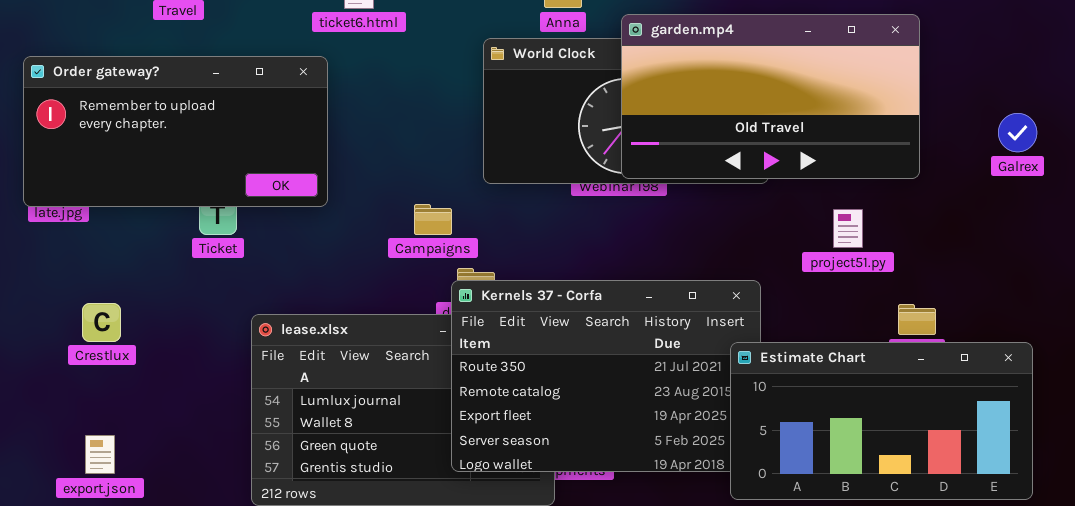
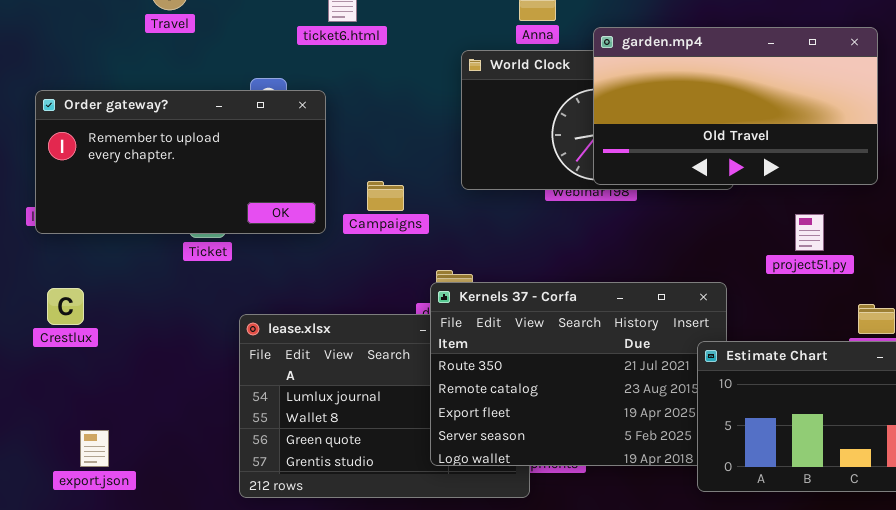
Order gateway?: [23,56,328,207] -> [35,90,326,234], moved
Campaigns: [414,204,452,235] -> [367,181,404,211], moved
Crestlux: [82,303,121,342] -> [47,288,84,325], moved

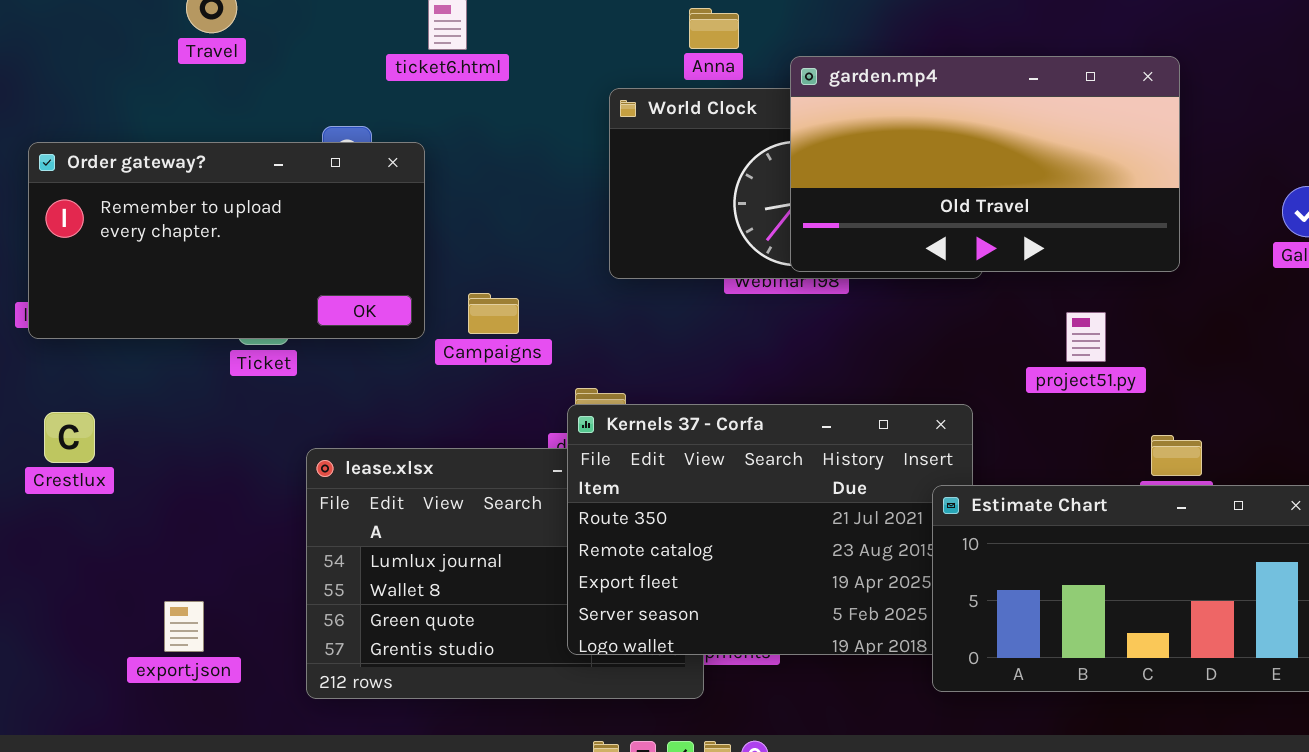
Campaigns: [367,181,404,211] -> [468,293,519,334], moved
export.json: [80,430,109,467] -> [164,601,204,652], moved

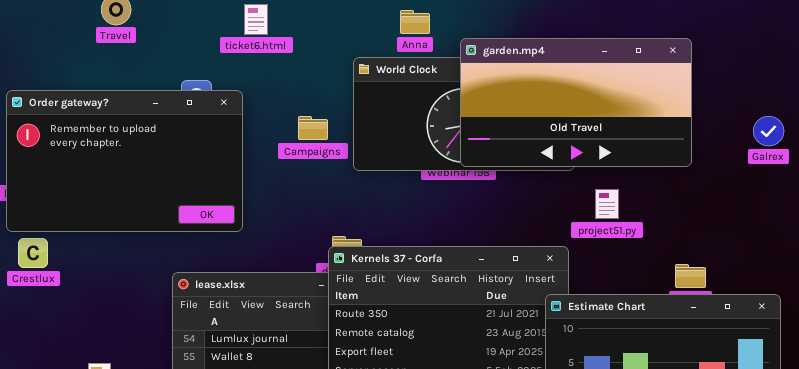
Order gateway?: [28,142,425,339] -> [6,90,243,232], resized
Campaigns: [468,293,519,334] -> [298,116,328,140], moved
project51.py: [1066,312,1106,362] -> [595,189,619,219], moved
Crestlux: [44,412,95,463] -> [18,238,48,268], moved

